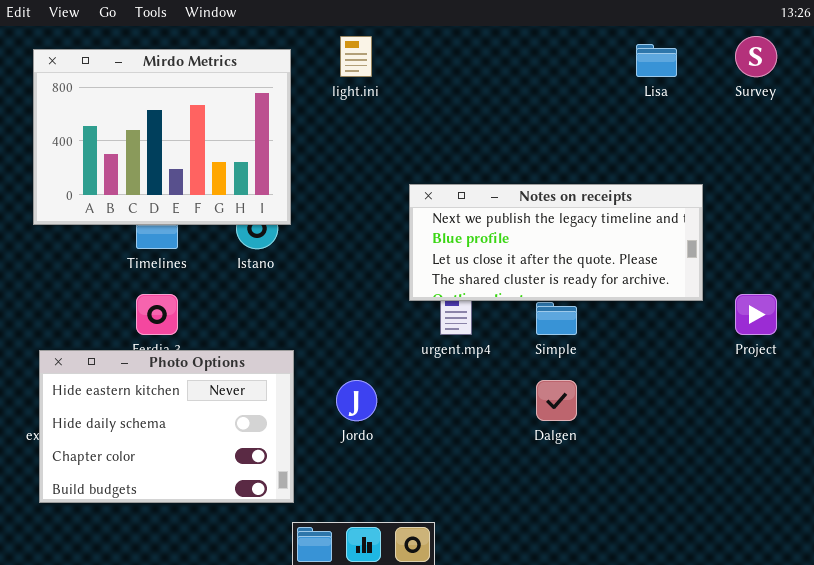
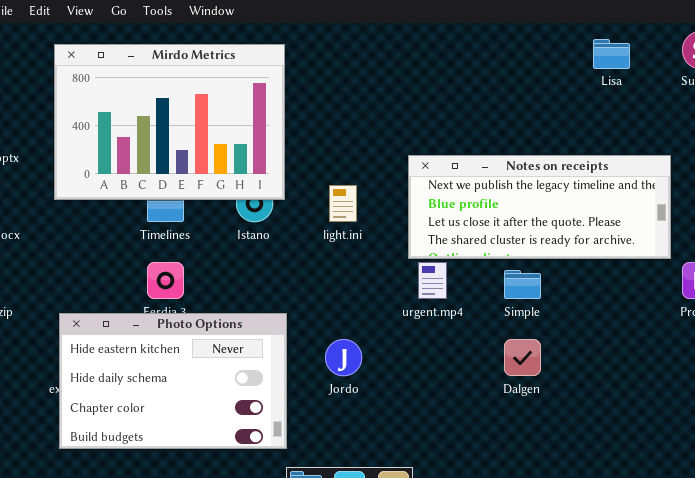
light.ini: [340,36,372,77] -> [329,185,357,222], moved
Notes on receipts: [409,184,703,301] -> [408,155,671,259], moved

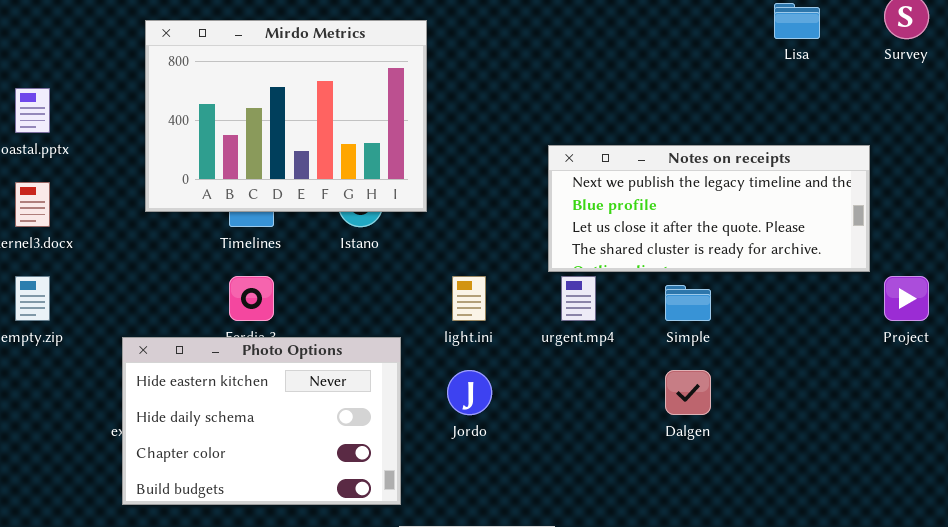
Mirdo Metrics: [54,44,285,200] -> [145,20,427,212], moved
light.ini: [329,185,357,222] -> [452,276,486,321], moved

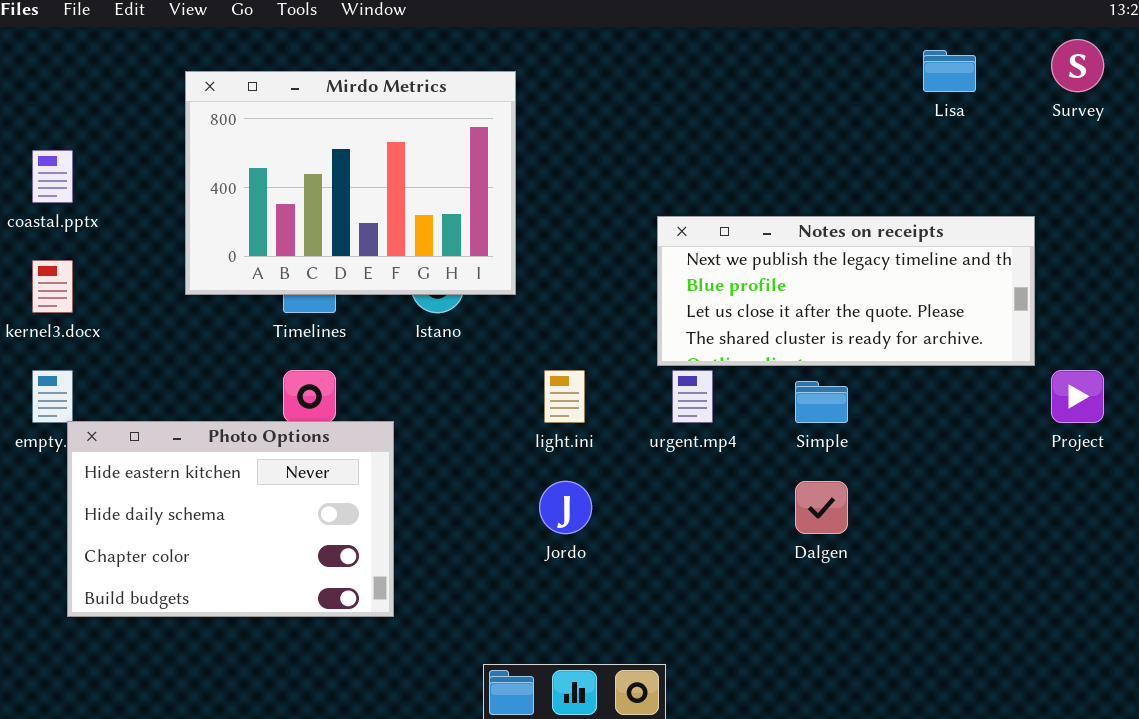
Photo Options: [122,337,401,505] -> [67,421,394,617], moved

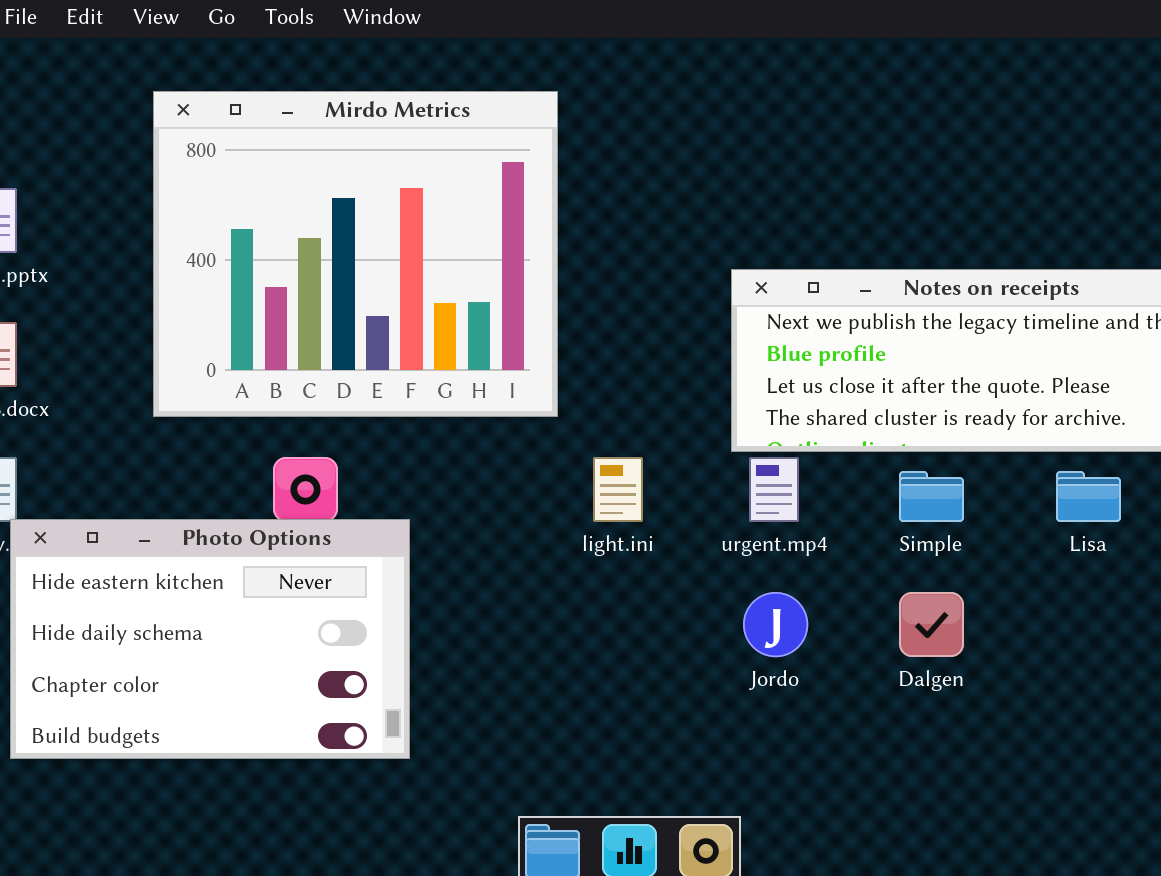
Lisa: [923,50,976,92] -> [1056,471,1121,522], moved
Mirdo Metrics: [185,71,516,295] -> [153,91,558,417], resized
Jordo: [539,481,592,534] -> [743,592,808,657], moved

